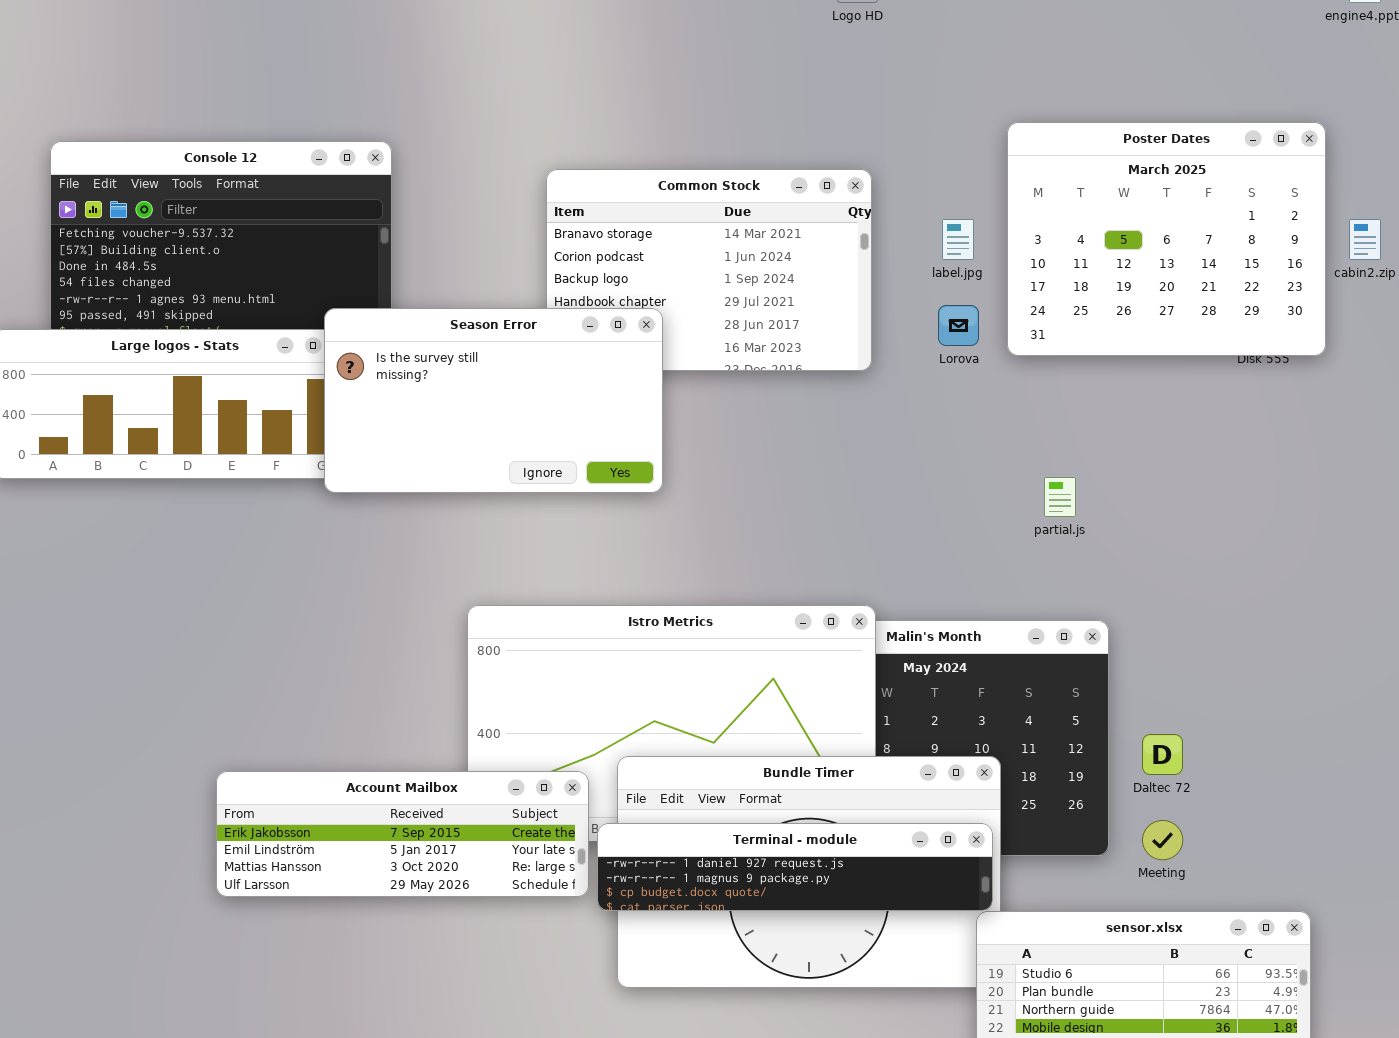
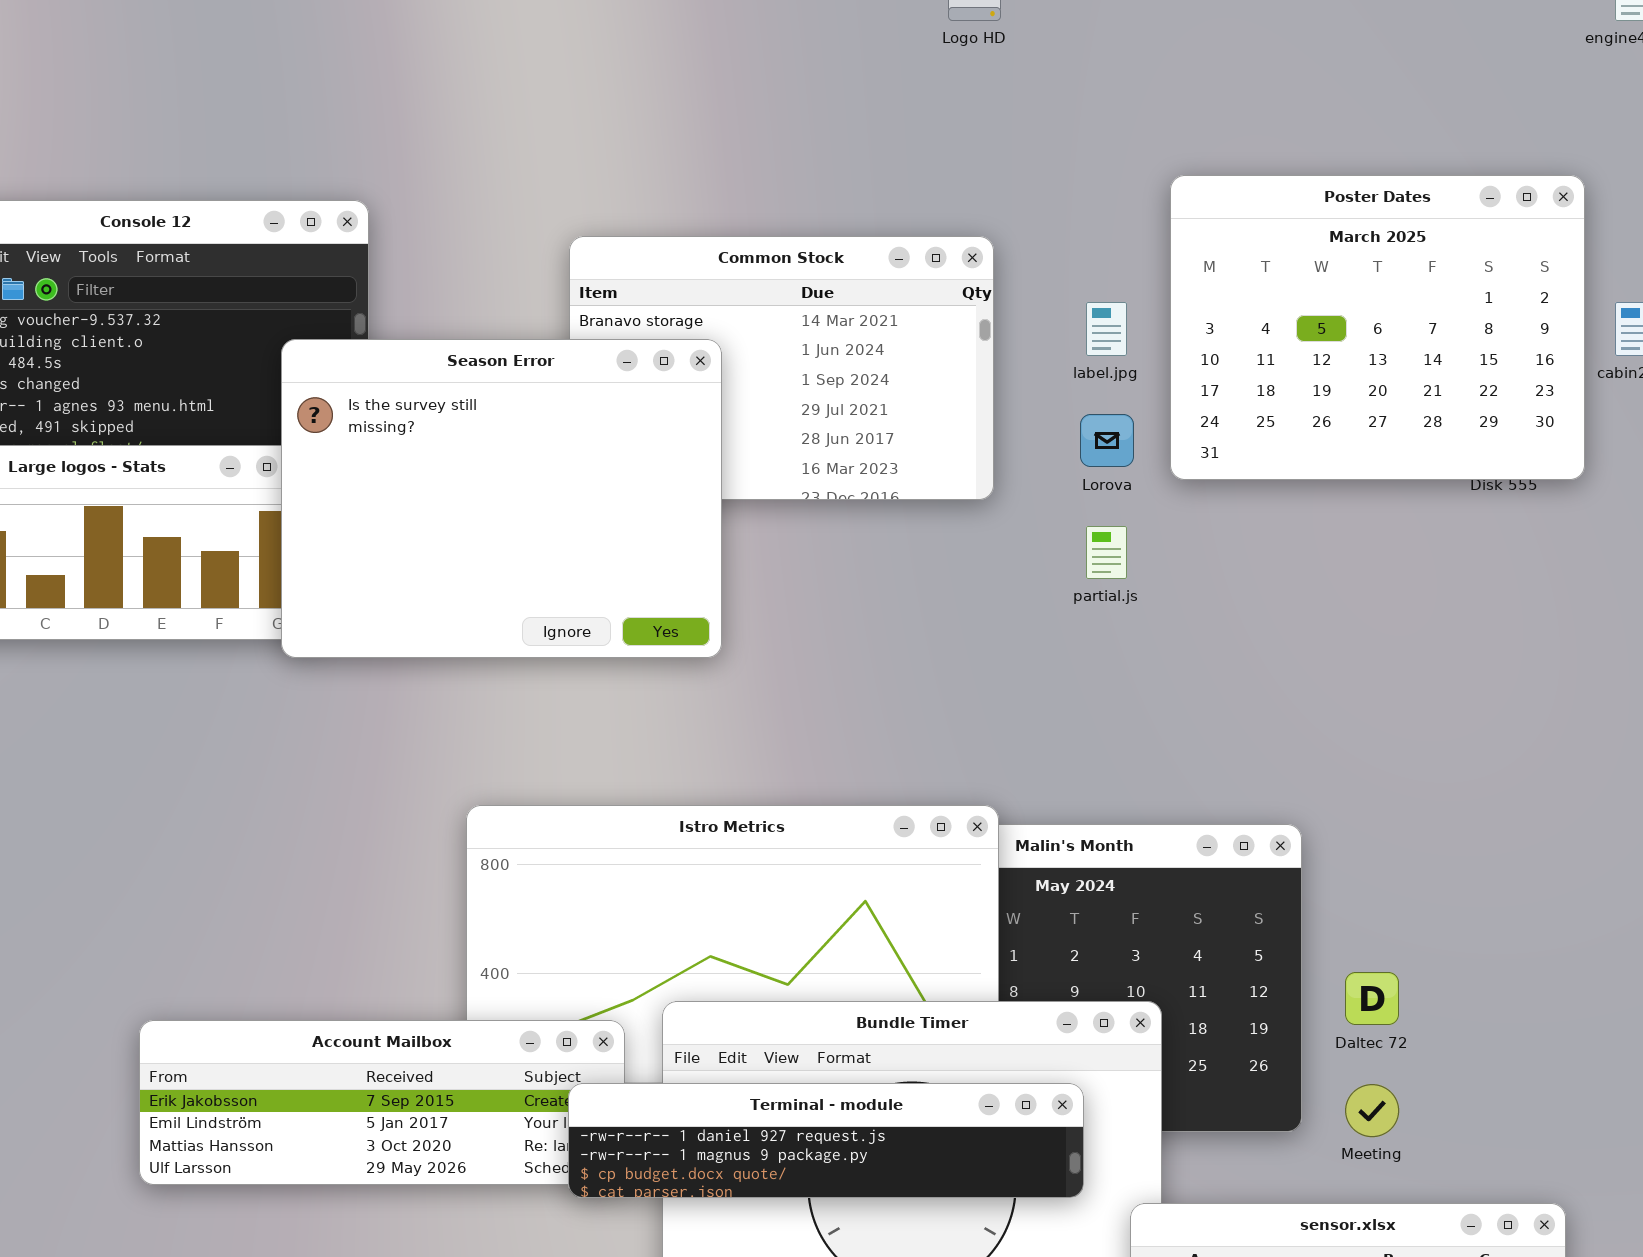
Season Error: [324,308,663,493] -> [281,339,722,658], resized
partial.js: [1044,477,1076,517] -> [1086,526,1127,579], moved
Terminal - module: [597,823,993,911] -> [568,1083,1084,1198], moved

